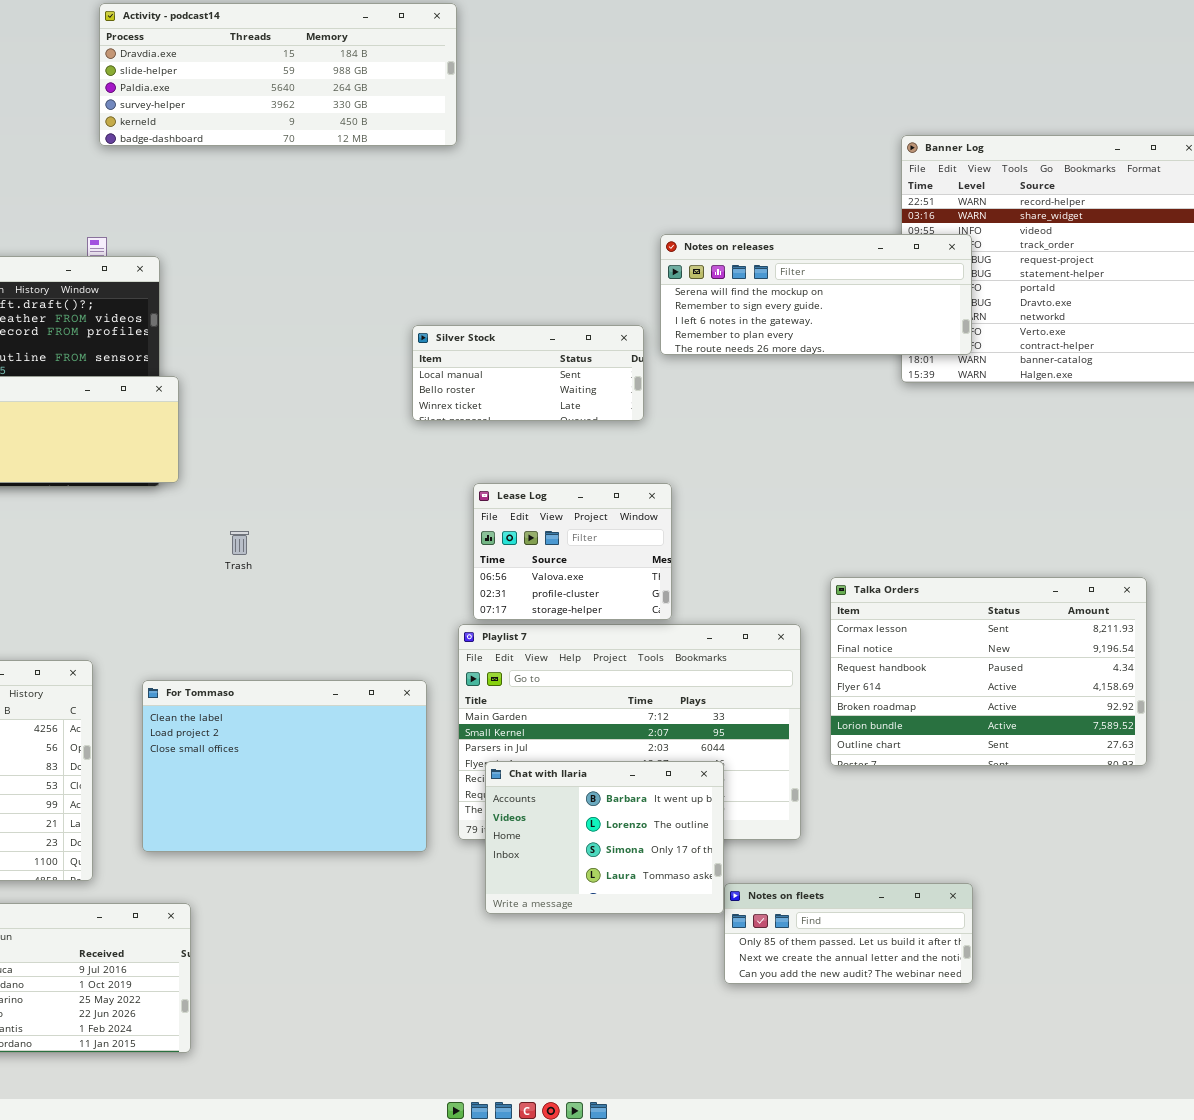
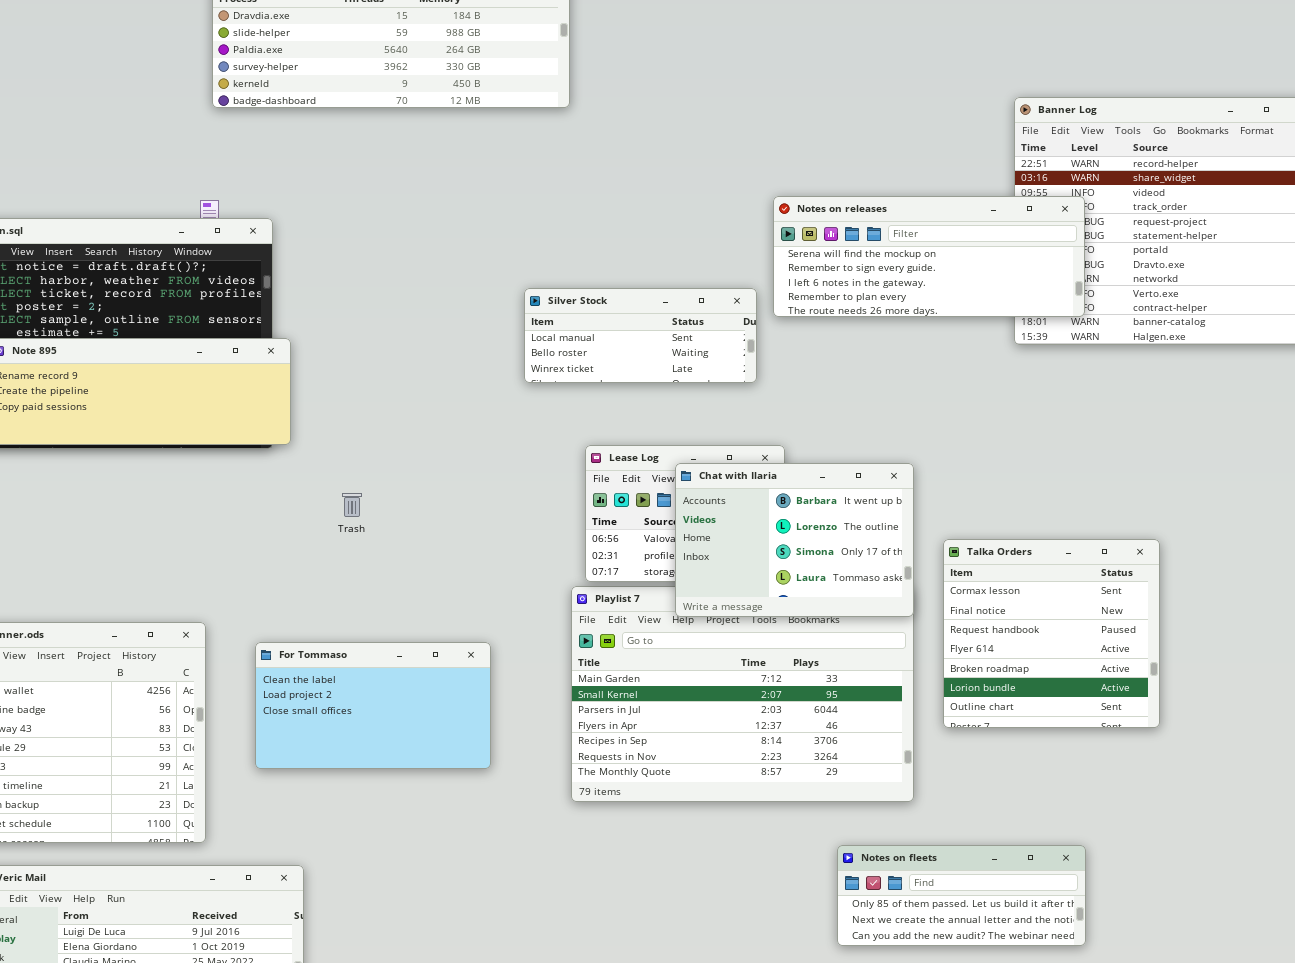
Talka Orders: [830,577,1147,766] -> [943,539,1160,728], resized
For Tommaso: [142,680,427,852] -> [255,642,491,769], resized
Chat with Ilaria: [485,761,724,914] -> [675,463,914,617], moved

